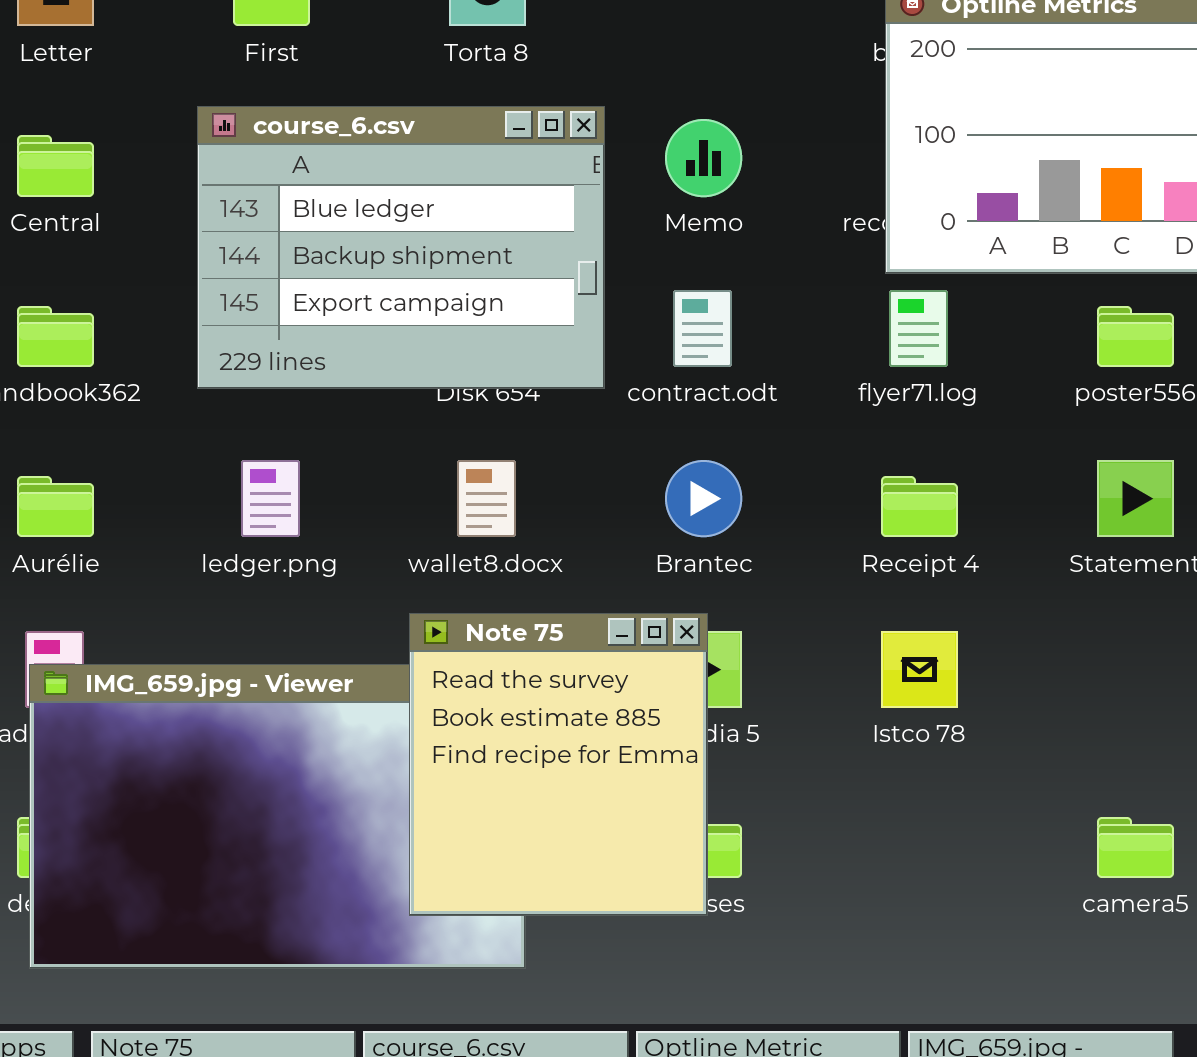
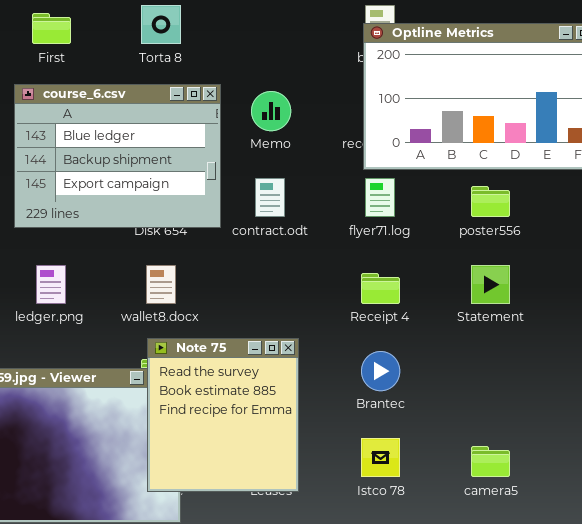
Brantec: [665,460,742,537] -> [361,351,400,391], moved
Note 75: [409,613,708,916] -> [147,338,299,492], moved
Istco 78: [881,631,958,708] -> [361,438,400,477], moved

